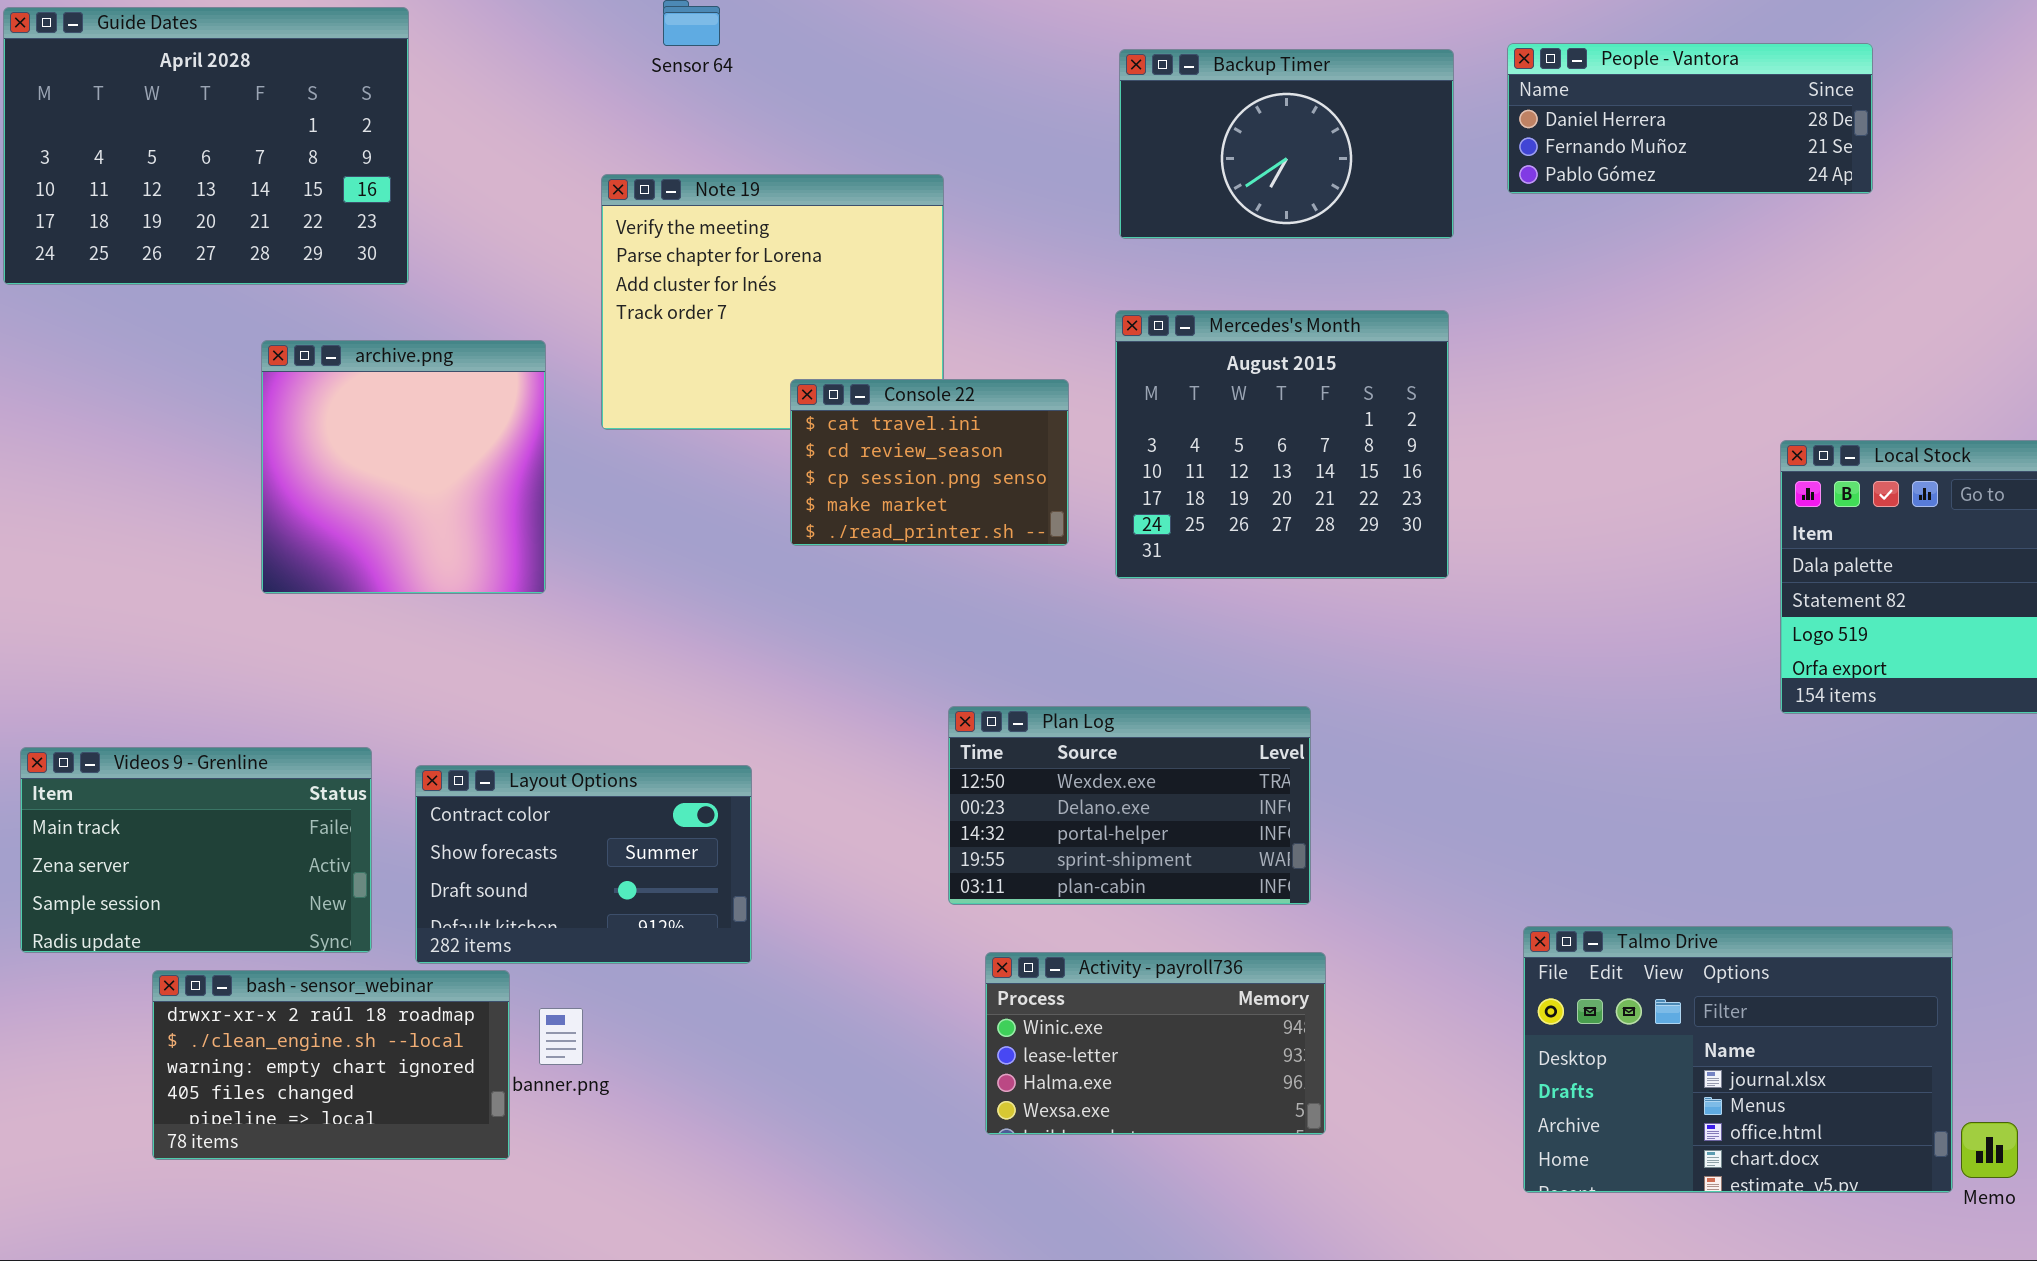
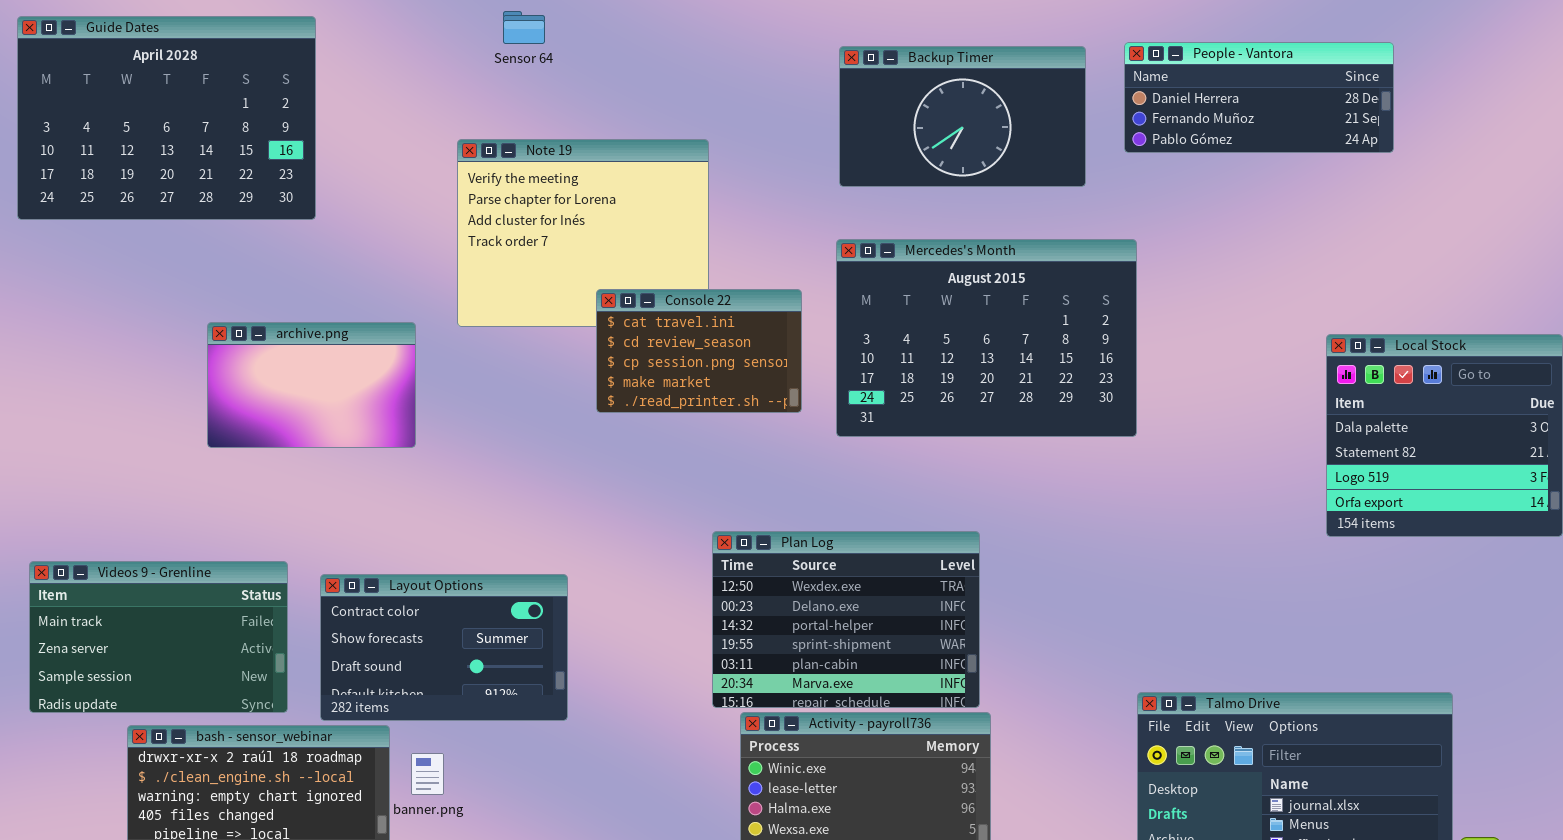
Mercedes's Month: [1115,310,1449,579] -> [836,239,1137,437], resized
archive.png: [261,340,546,594] -> [207,322,416,448], resized
Plan Log: [948,706,1311,905] -> [712,531,980,708], resized

